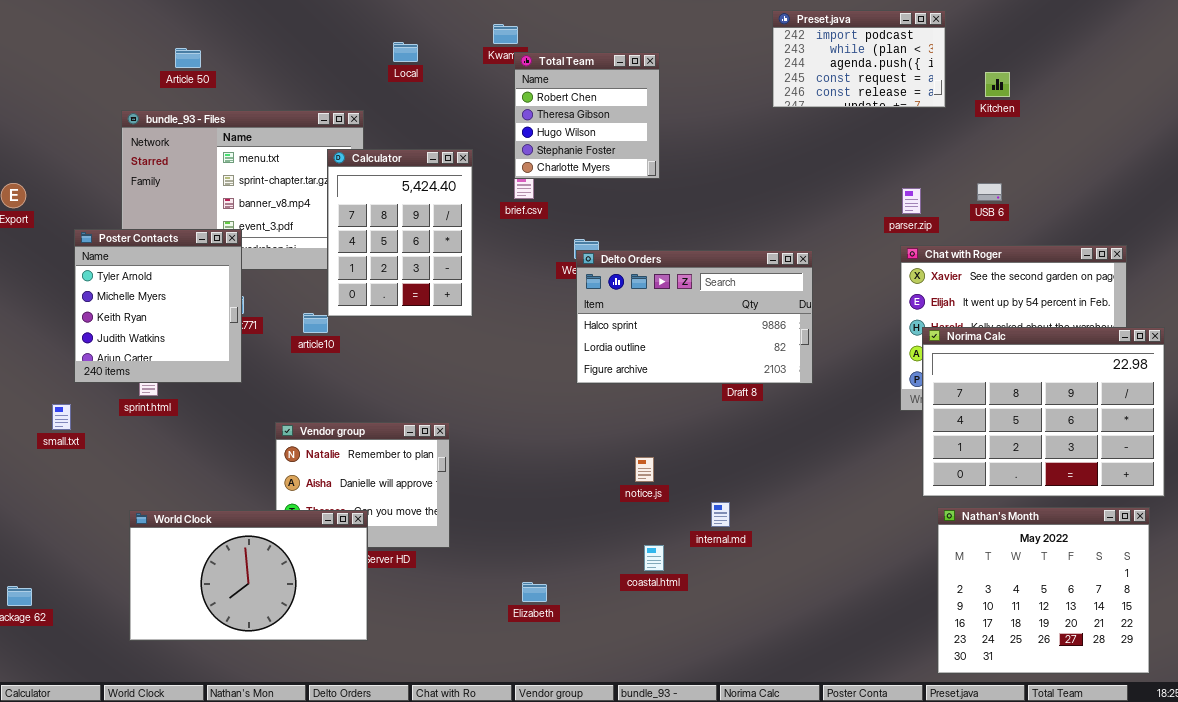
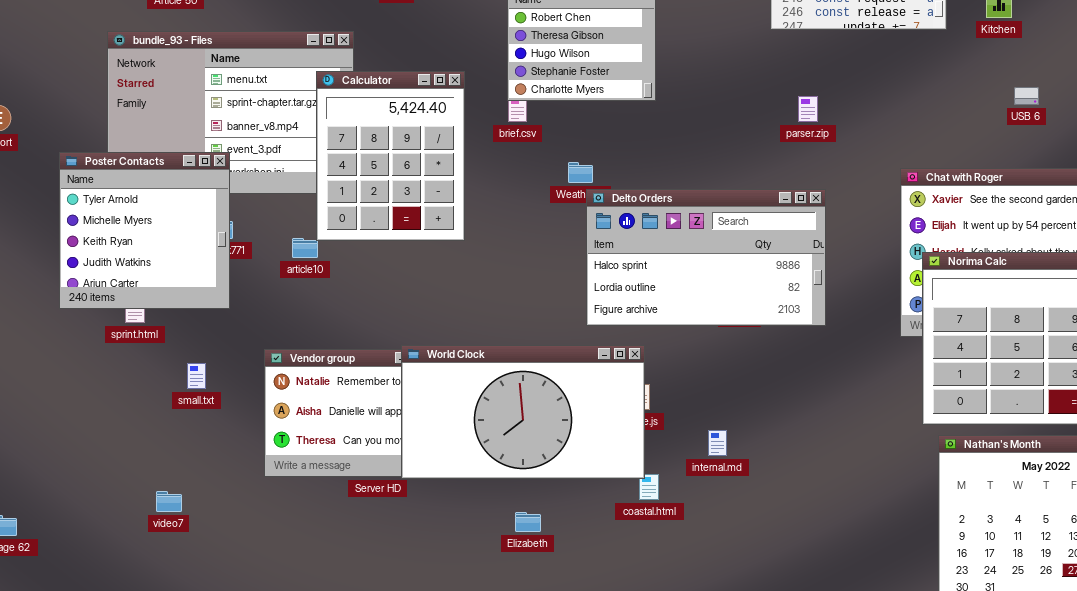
USB 6: [977,183,1002,201] -> [1014,87,1039,105], moved
parser.zip: [902,188,921,214] -> [798,96,818,122], moved
Delto Orders: [576,250,813,384] -> [586,189,826,326], moved
small.txt: [52,404,71,430] -> [187,363,206,389], moved
World Clock: [129,510,368,641] -> [401,345,645,479], moved

